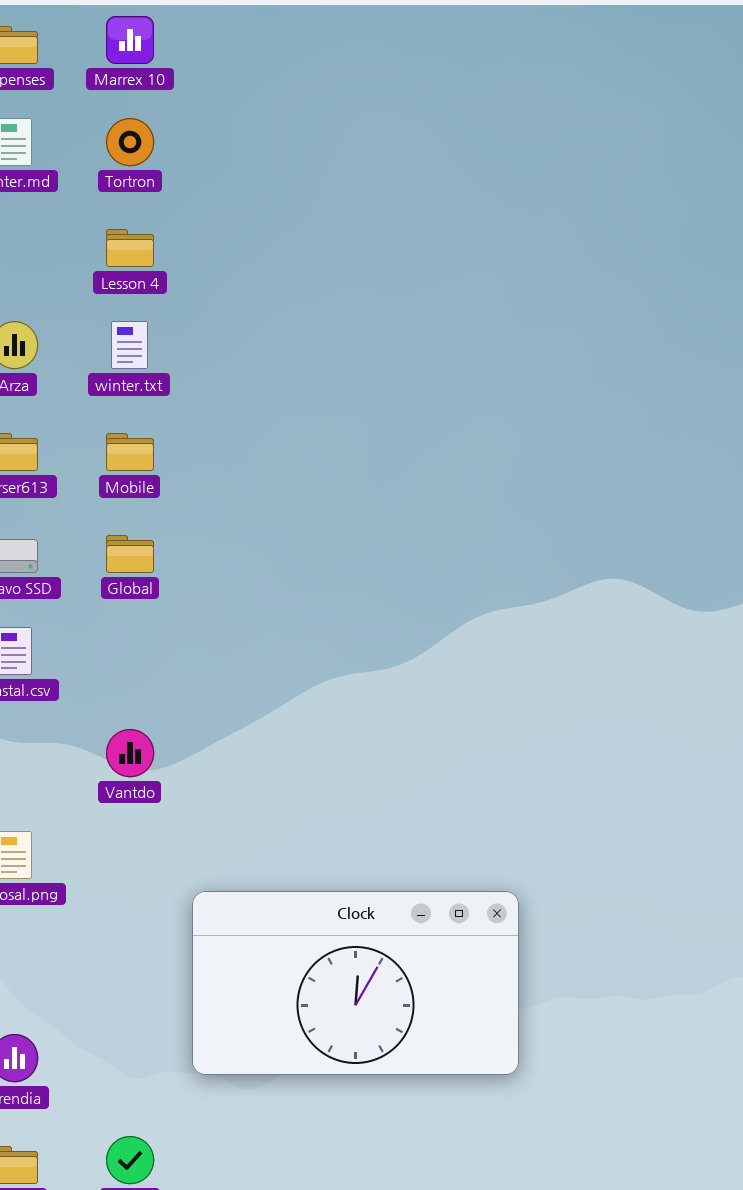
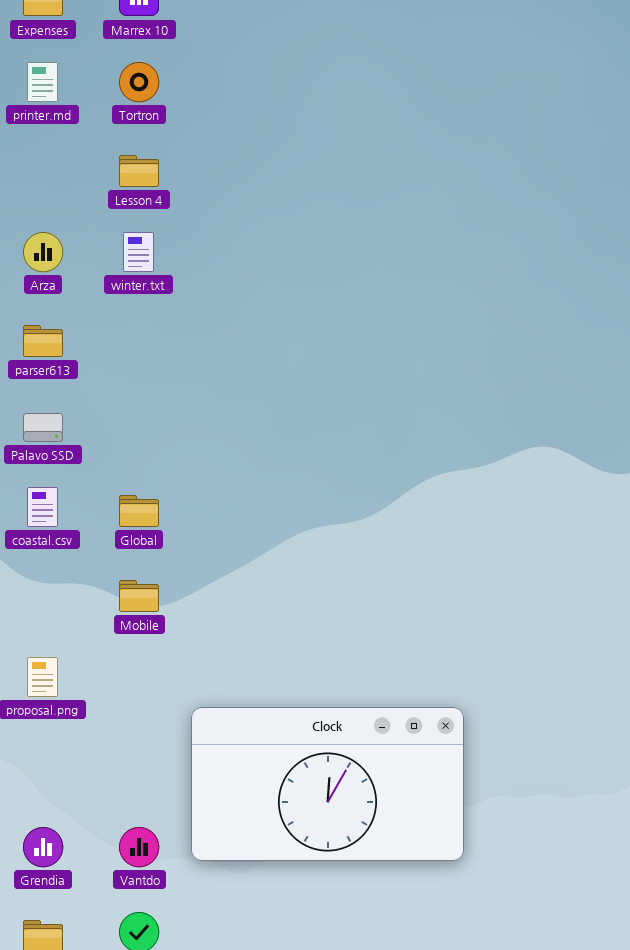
Mobile: [106,433,154,471] -> [119,580,159,612], moved
Global: [106,535,154,573] -> [119,495,159,527], moved
Vantdo: [106,729,154,777] -> [119,827,159,867], moved

